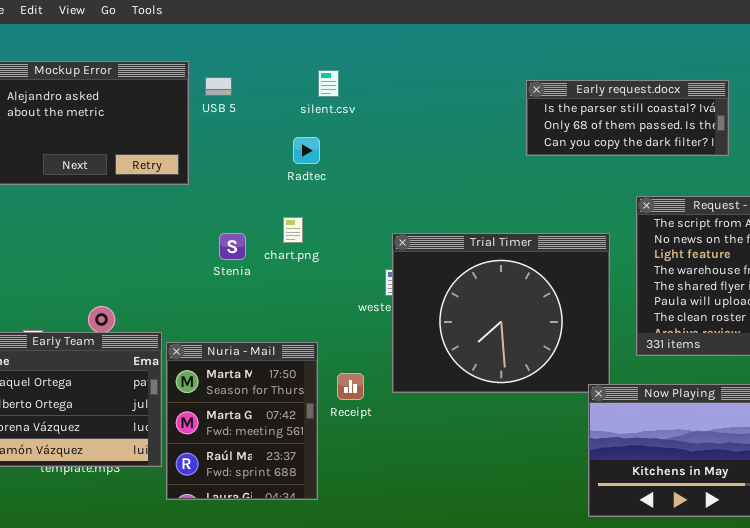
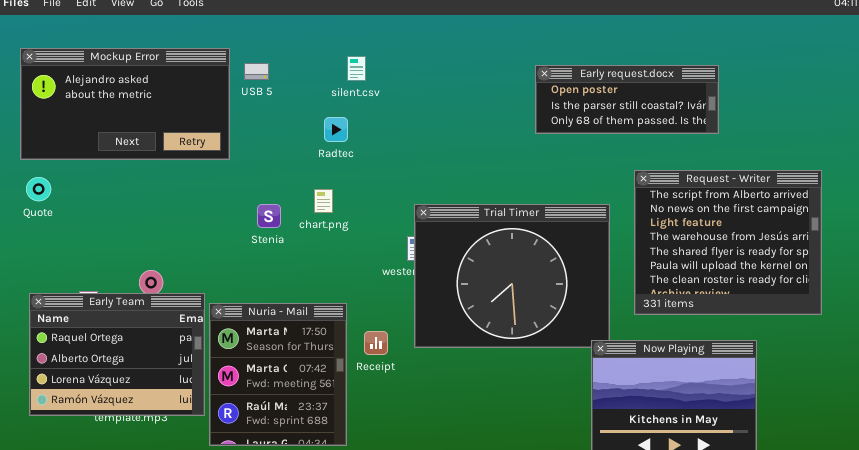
Early request.docx: [526,80,729,156] -> [535,65,719,134], scrolled up 1 row

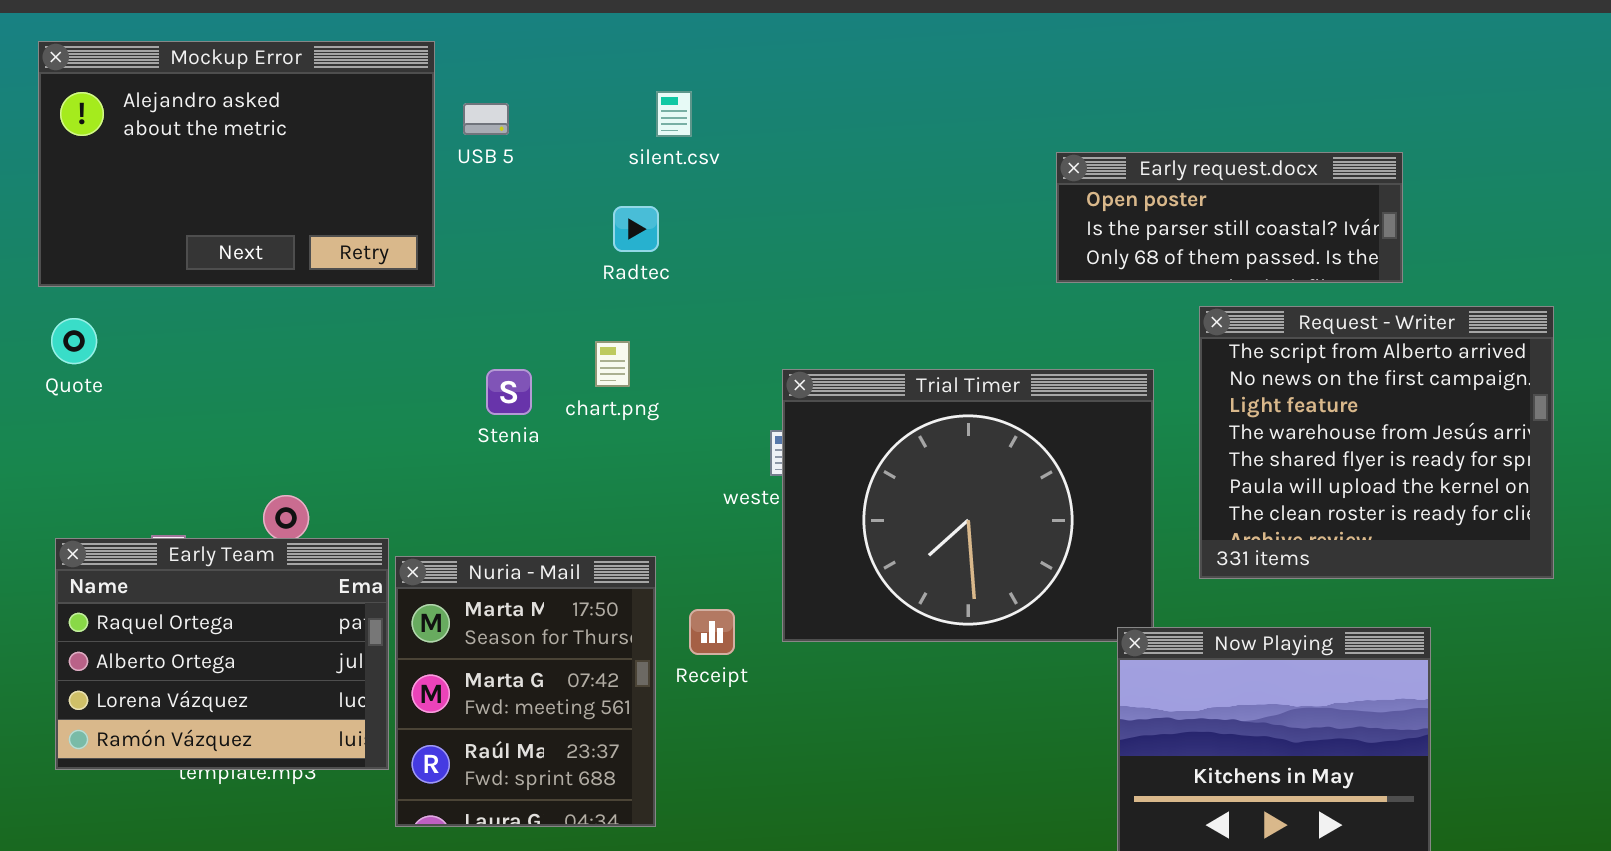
Mockup Error: [20,48,230,160] -> [38,41,435,287], resized
Early request.docx: [535,65,719,134] -> [1056,152,1403,283], moved

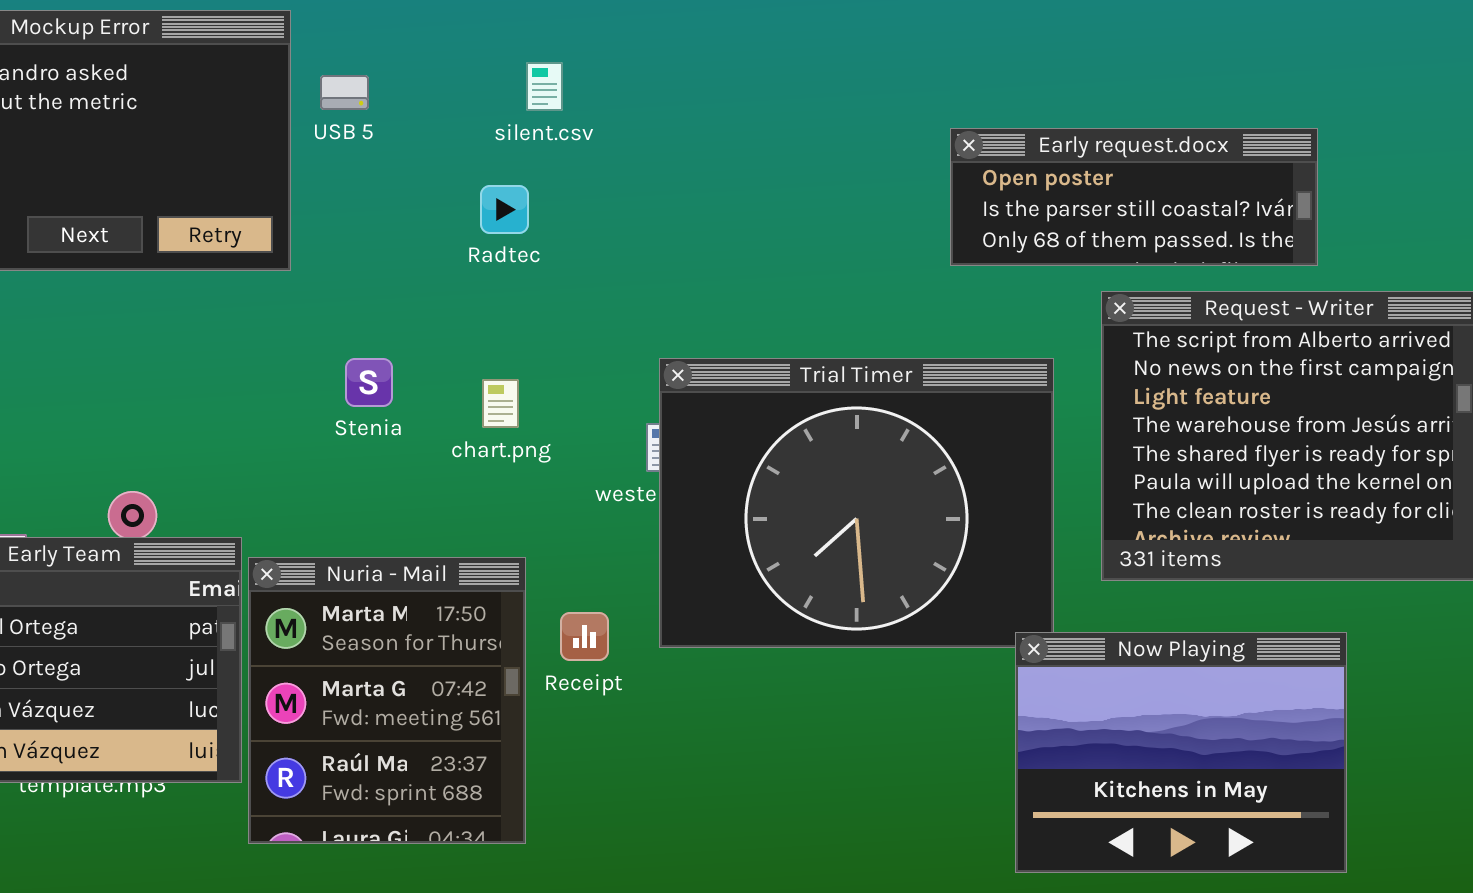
chart.png: [595,341,630,387] -> [482,379,519,428], moved

